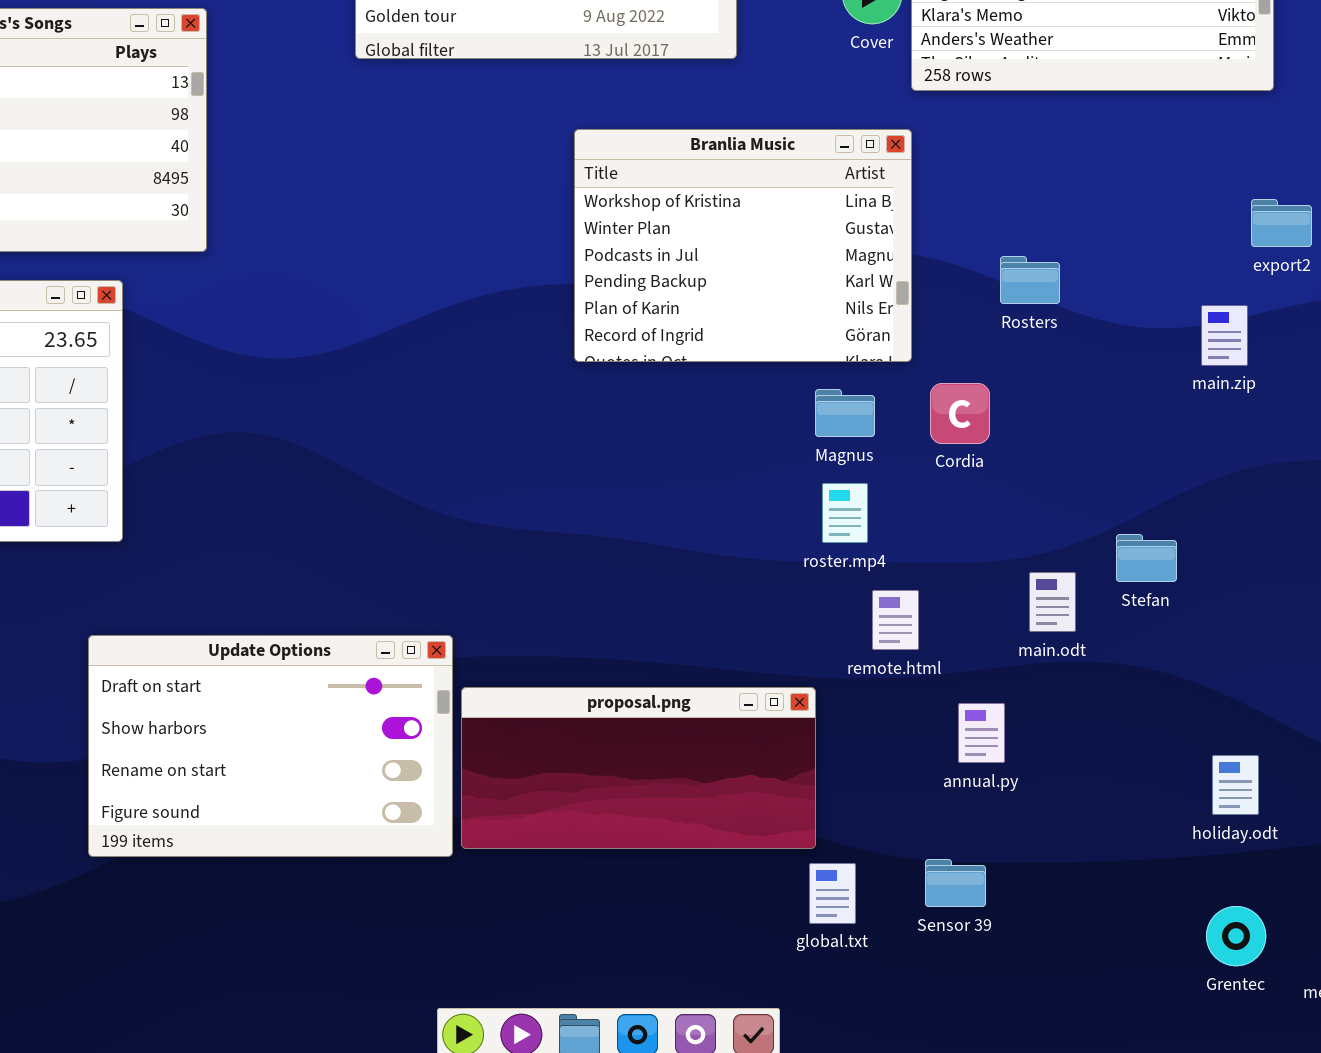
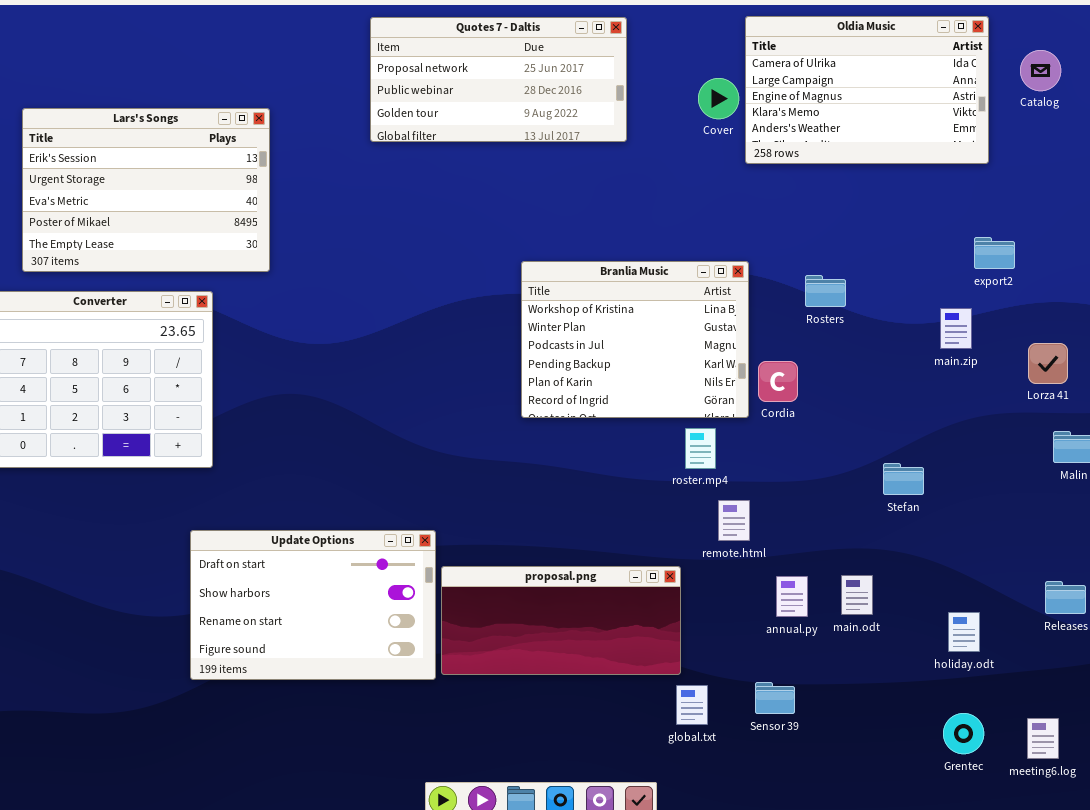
Branlia Music: [574,129,912,362] -> [521,261,749,418], moved
main.odt: [1029,572,1076,632] -> [841,575,873,615], moved

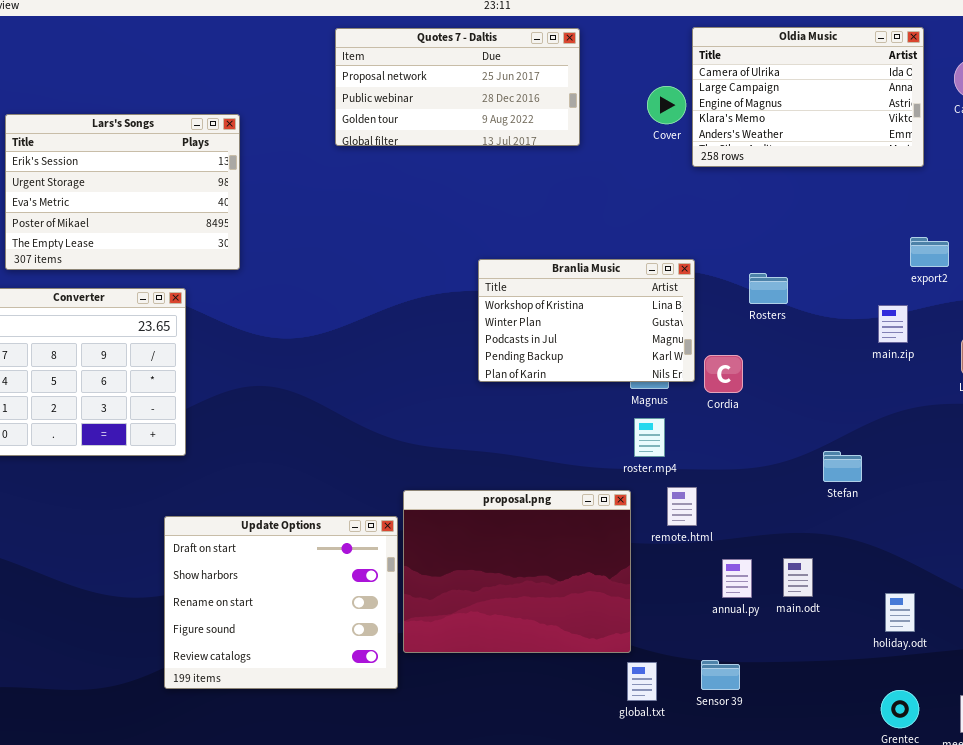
Branlia Music: [521,261,749,418] -> [478,259,695,382], resized
Update Options: [190,530,436,680] -> [164,516,398,689], resized
proposal.png: [441,566,681,675] -> [403,490,631,653], resized

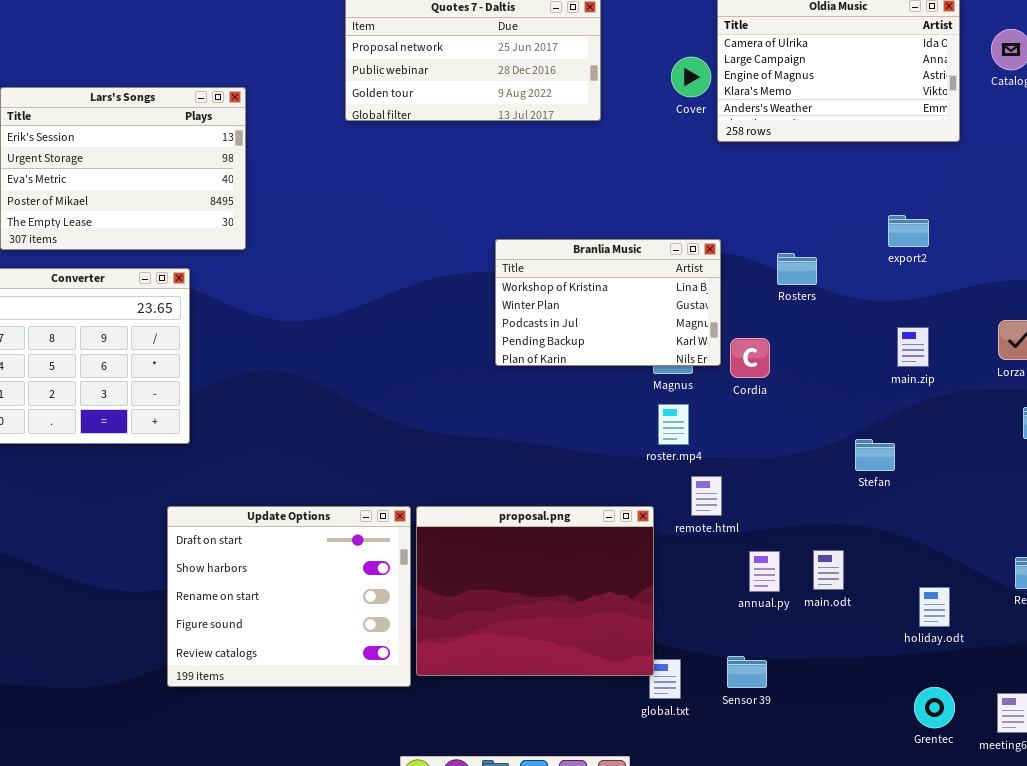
export2: [910,237,949,267] -> [888,215,929,247], moved
main.zip: [878,305,908,343] -> [897,327,929,367], moved
proposal.png: [403,490,631,653] -> [416,506,654,676], moved

